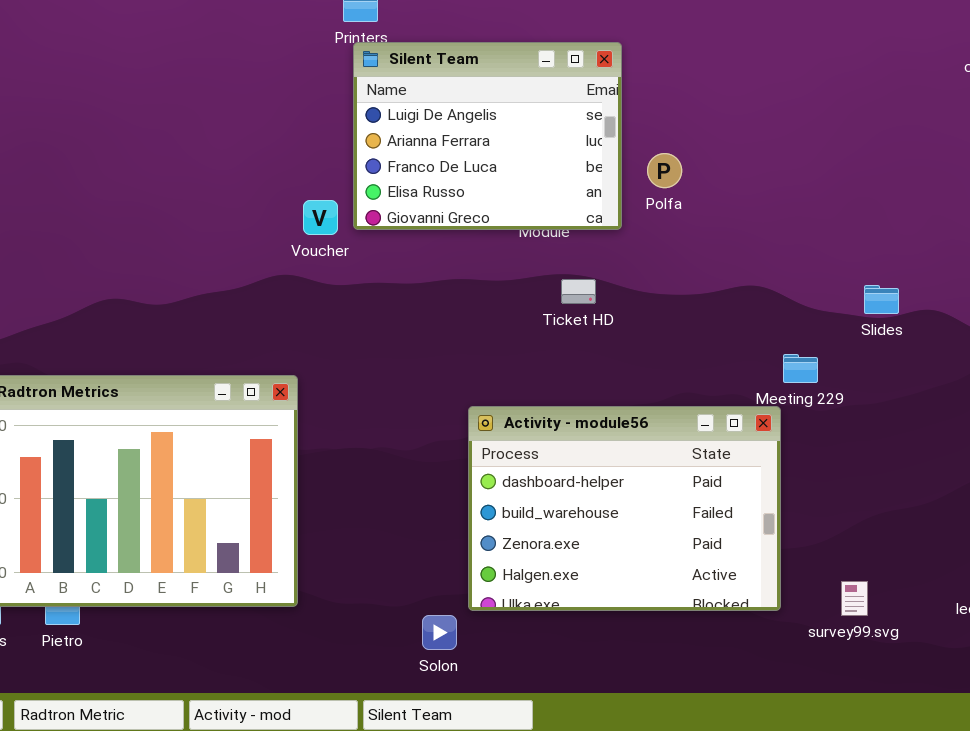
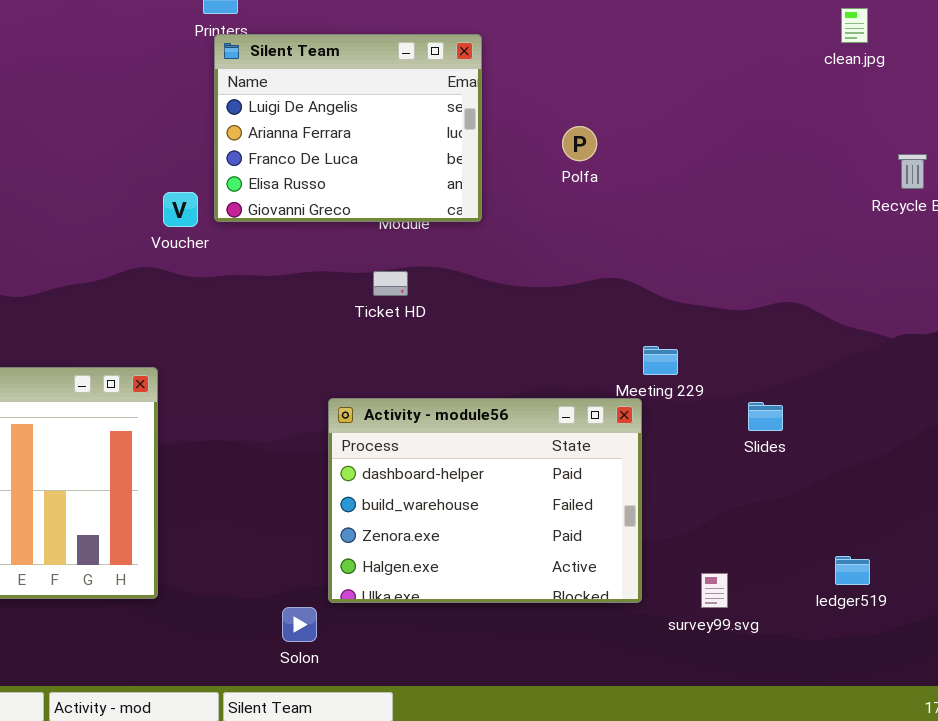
Polfa: [647,153,682,188] -> [562,126,597,161], moved
Ticket HD: [561,279,596,304] -> [373,271,408,296], moved
Slides: [864,285,899,314] -> [748,402,783,431], moved

